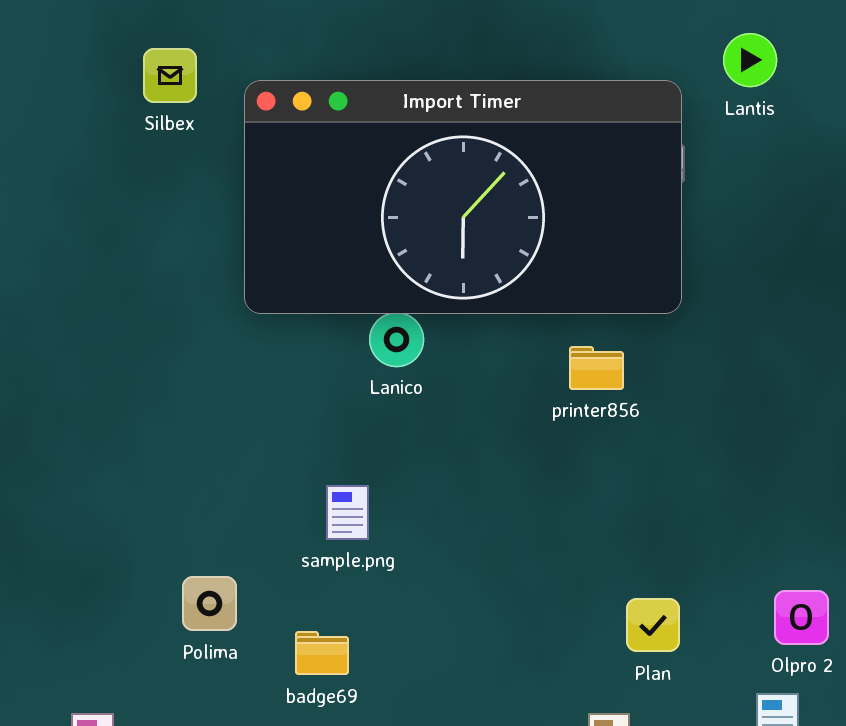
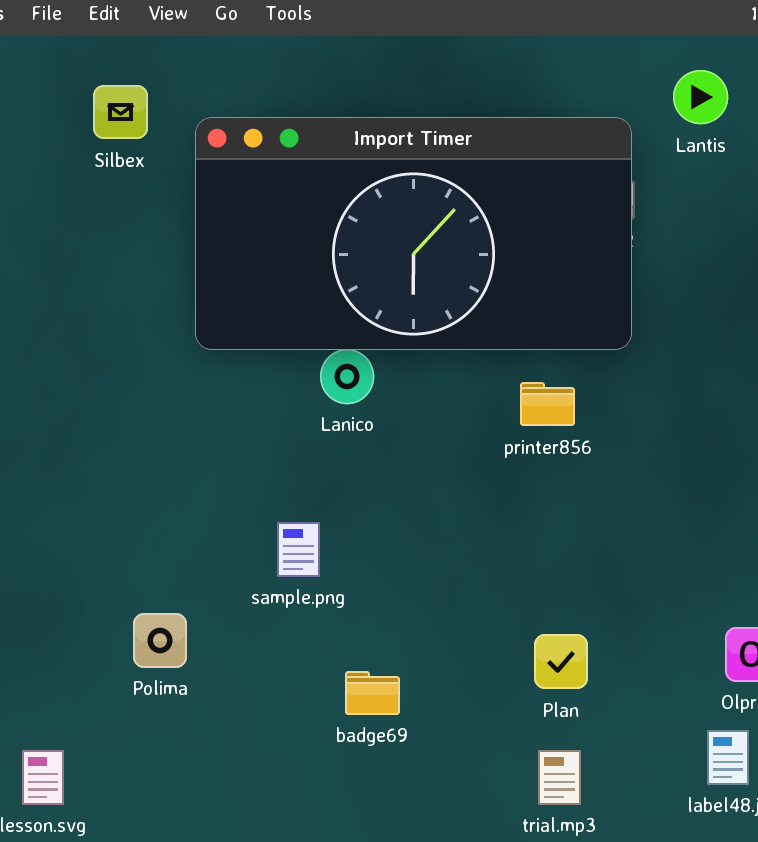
Plan: [626,598,680,652] -> [534,634,588,689], moved
badge69: [295,631,349,675] -> [345,671,400,715], moved

